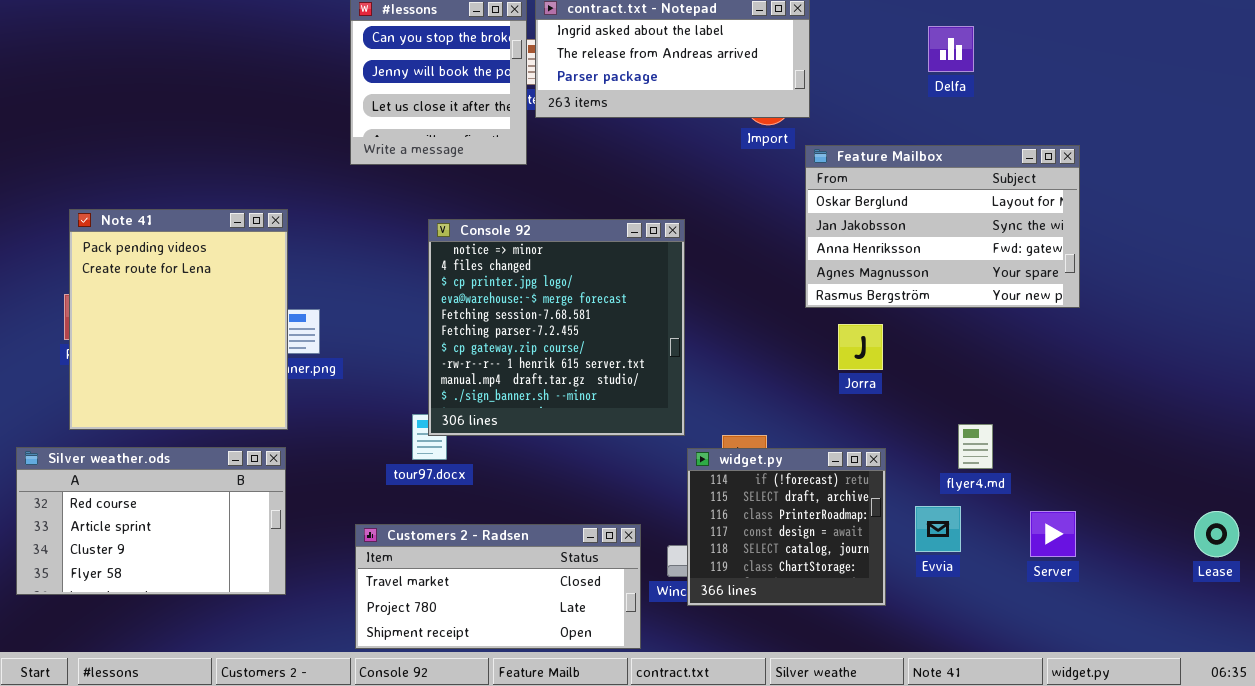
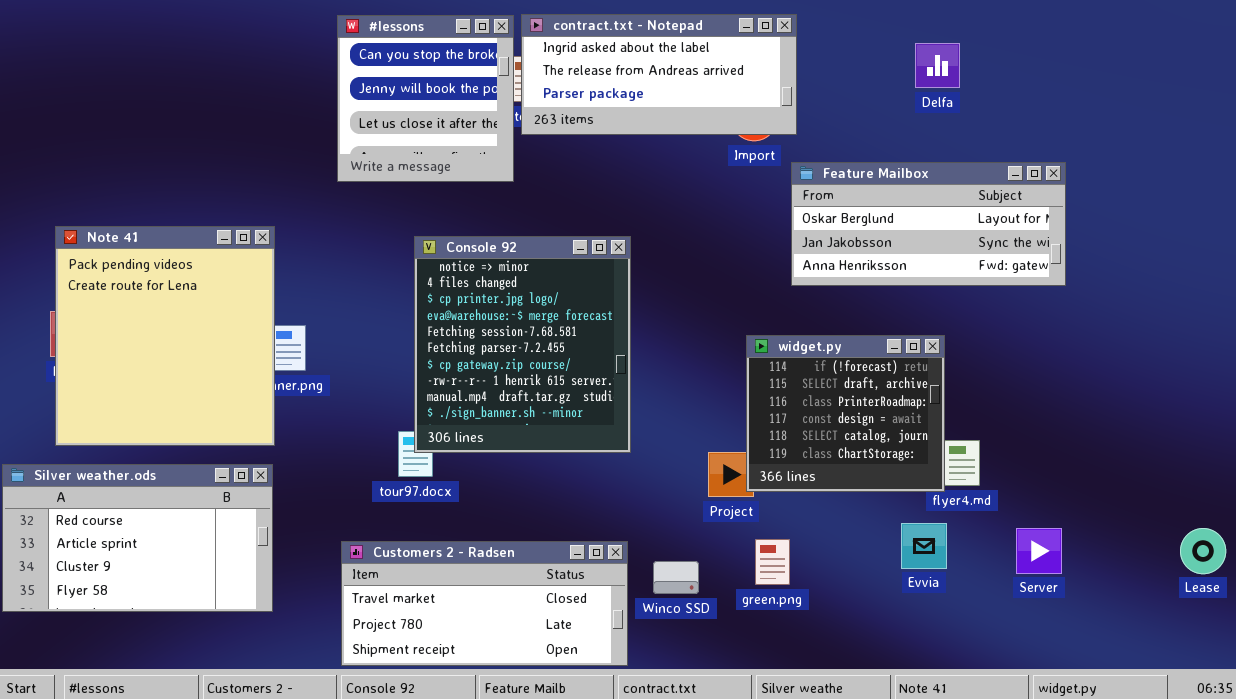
Feature Mailbox: [805,145,1080,308] -> [791,162,1066,286], resized
Console 92: [428,219,685,436] -> [414,236,631,453], resized
widget.py: [687,448,886,606] -> [746,335,945,492], moved

